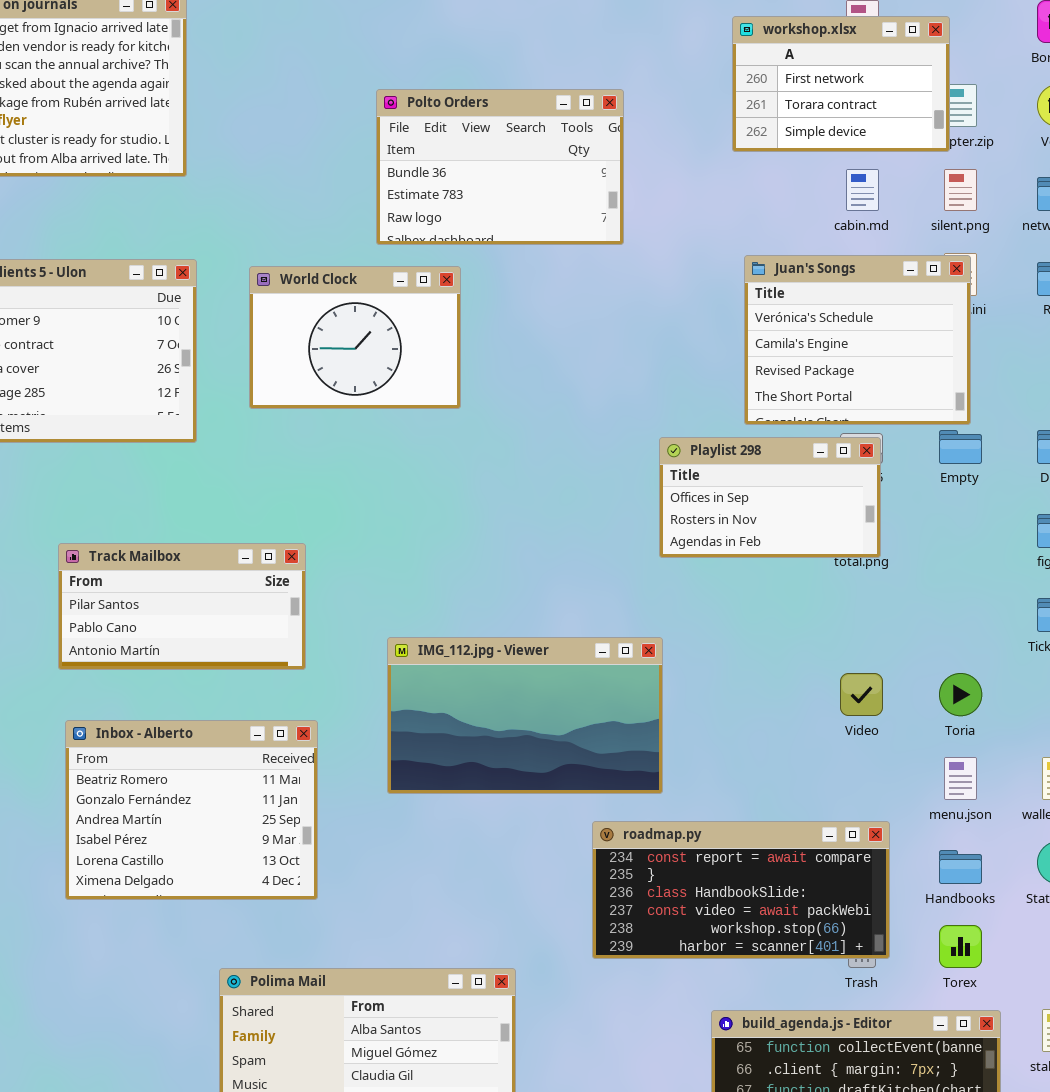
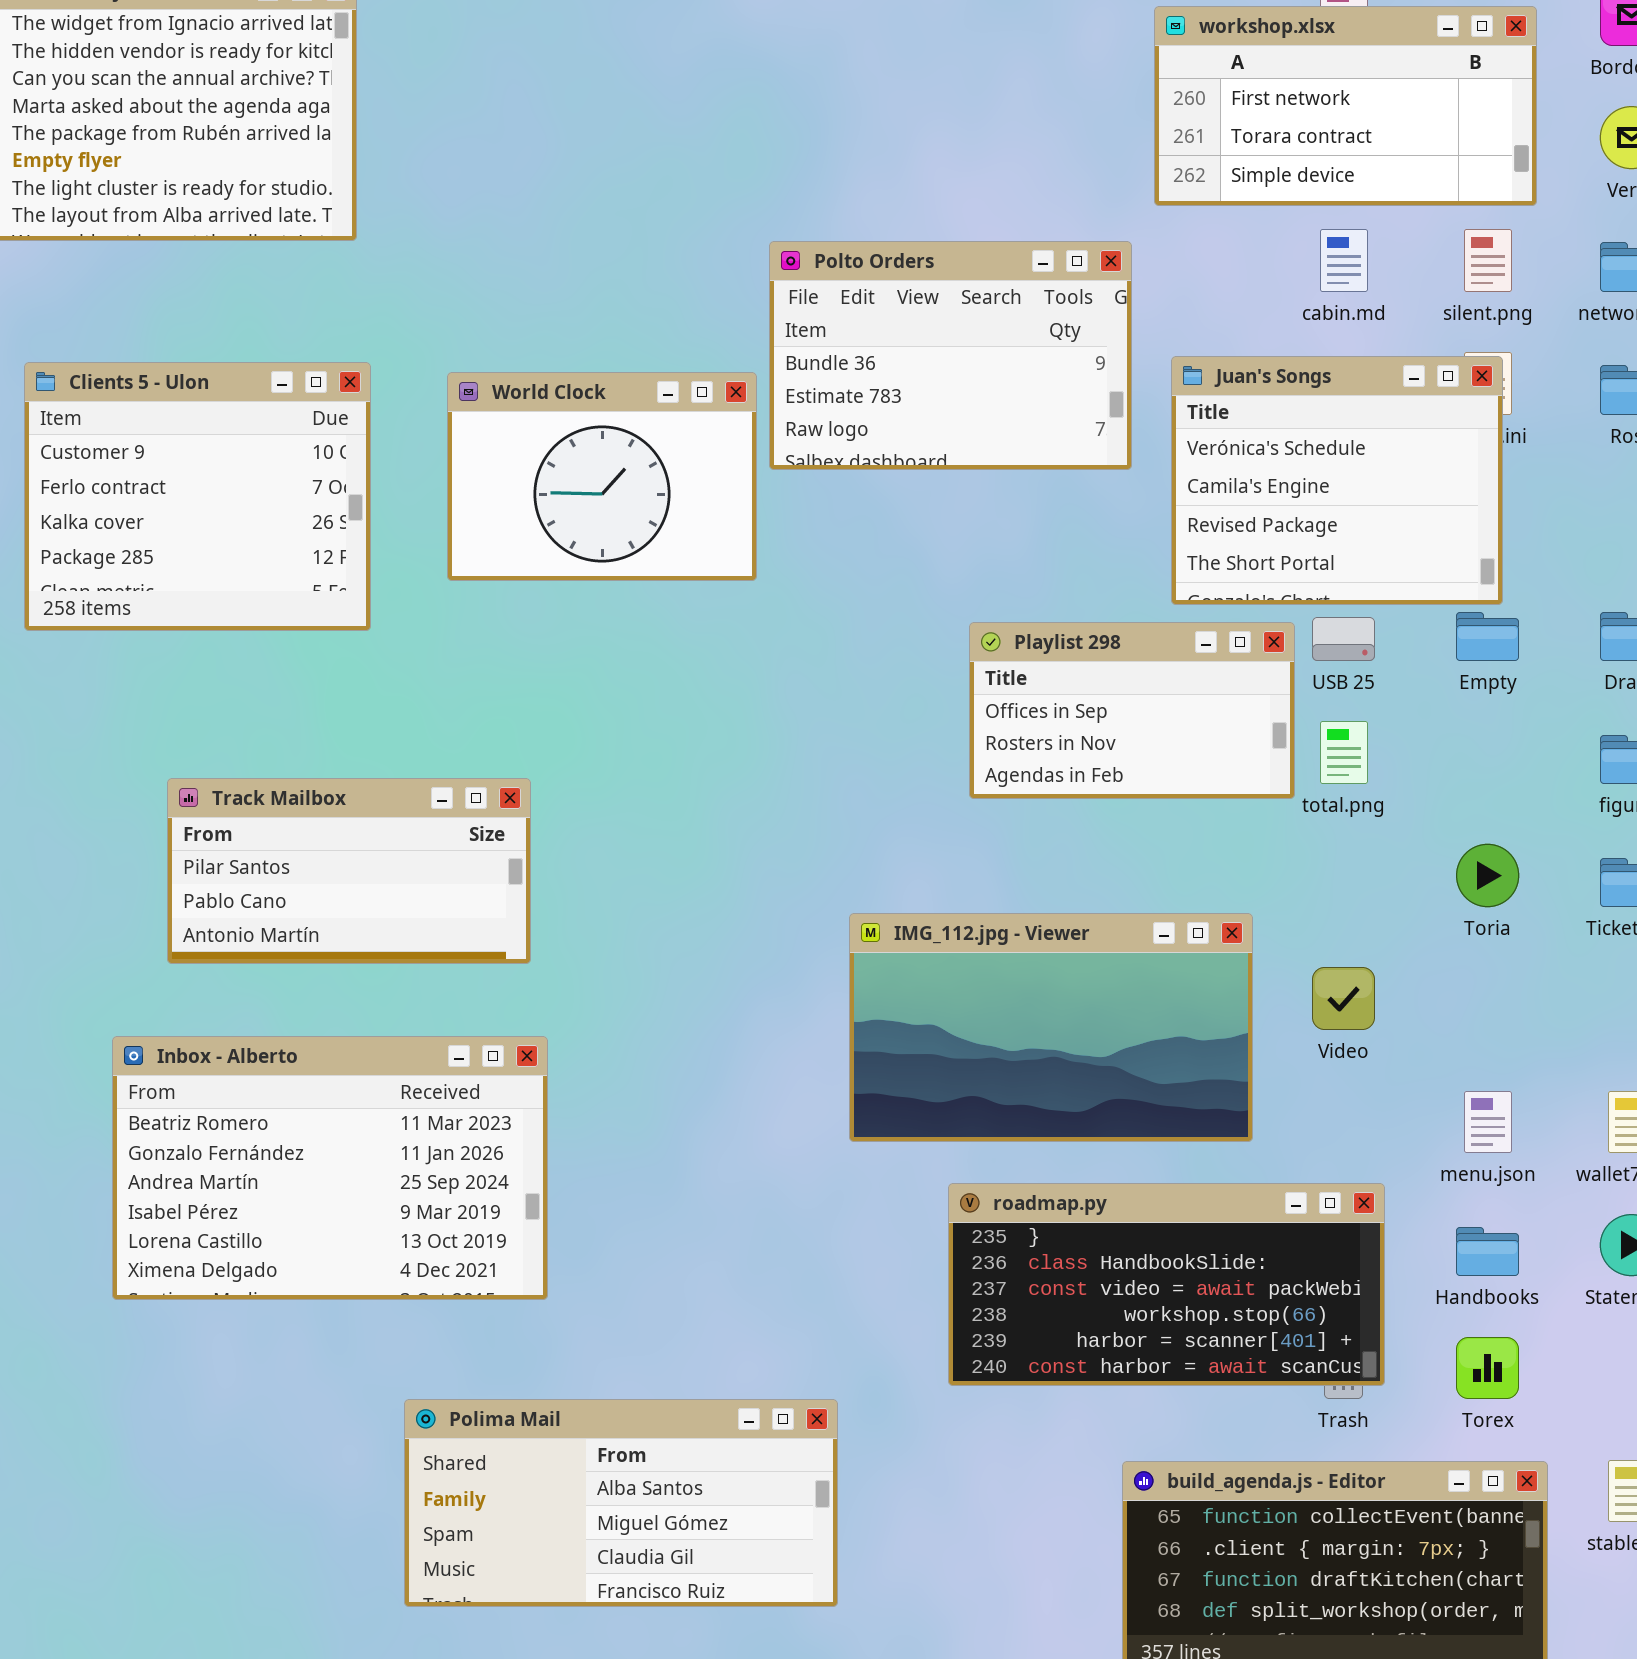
workshop.xlsx: [732,16,950,152] -> [1154,6,1537,206], resized
Polto Orders: [376,89,624,245] -> [769,241,1132,470], moved
Playlist 298: [659,437,881,558] -> [969,622,1295,799], moved
IMG_112.jpg - Viewer: [387,637,663,794] -> [849,913,1253,1142], moved
Toria: [939,673,982,716] -> [1456,844,1519,907], moved
Inbox - Alberto: [65,720,318,900] -> [112,1036,548,1300], resized
roadmap.py: [592,821,890,959] -> [948,1183,1385,1386], scrolled down 1 row

